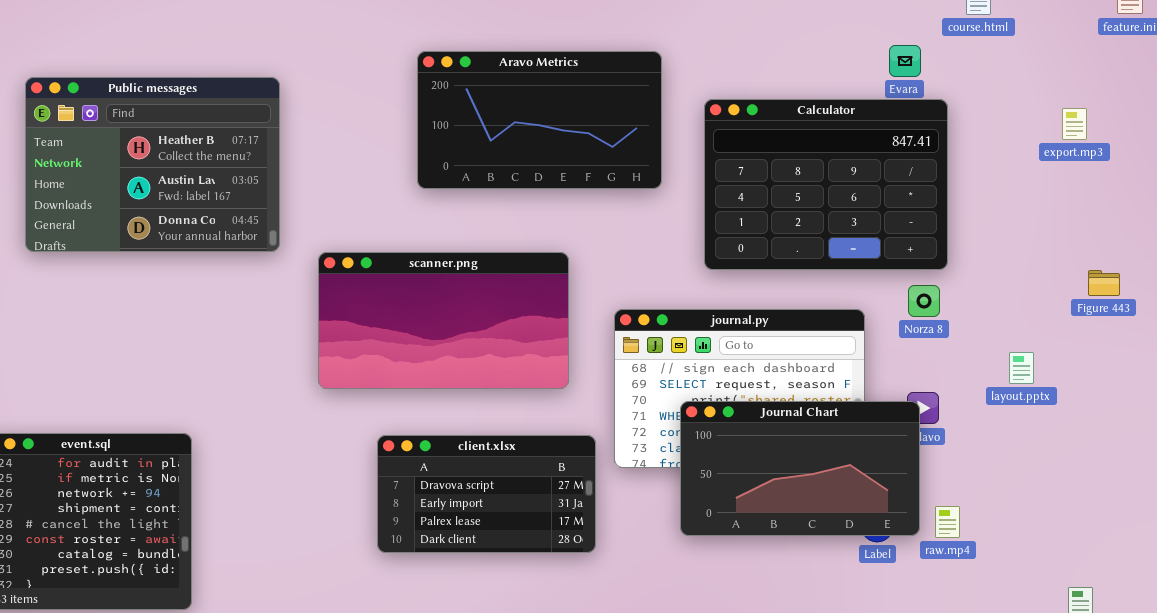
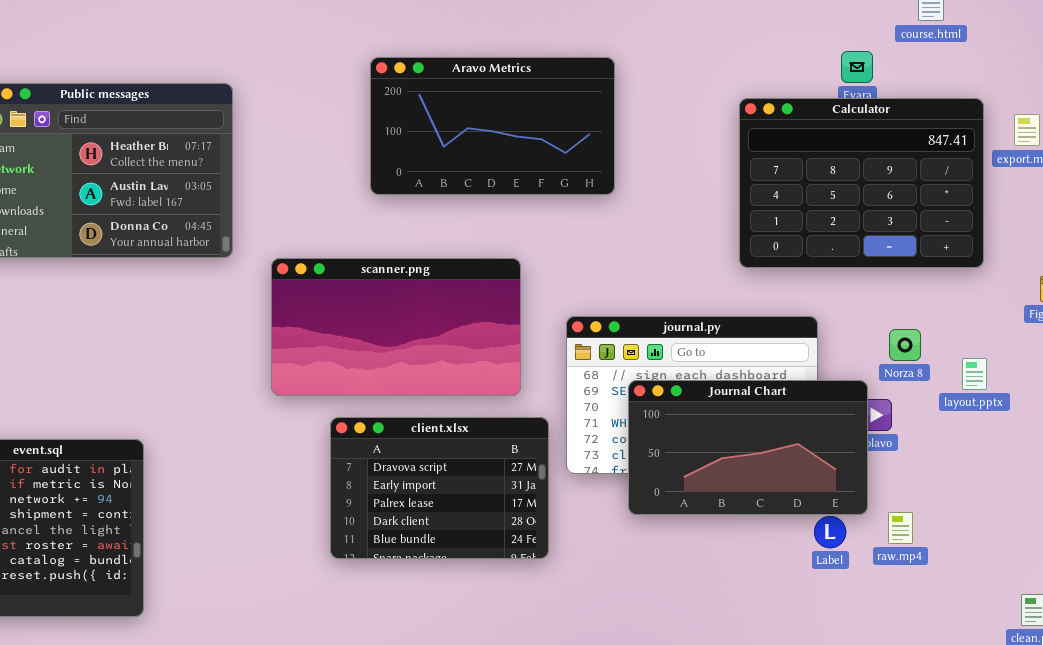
Calculator: [704,99,948,270] -> [739,98,984,268], moved
Norza 8: [908,285,940,317] -> [889,329,921,361], moved
Journal Chart: [680,401,920,536] -> [628,380,868,515], moved
client.xlsx: [377,435,596,553] -> [330,417,549,559], resized

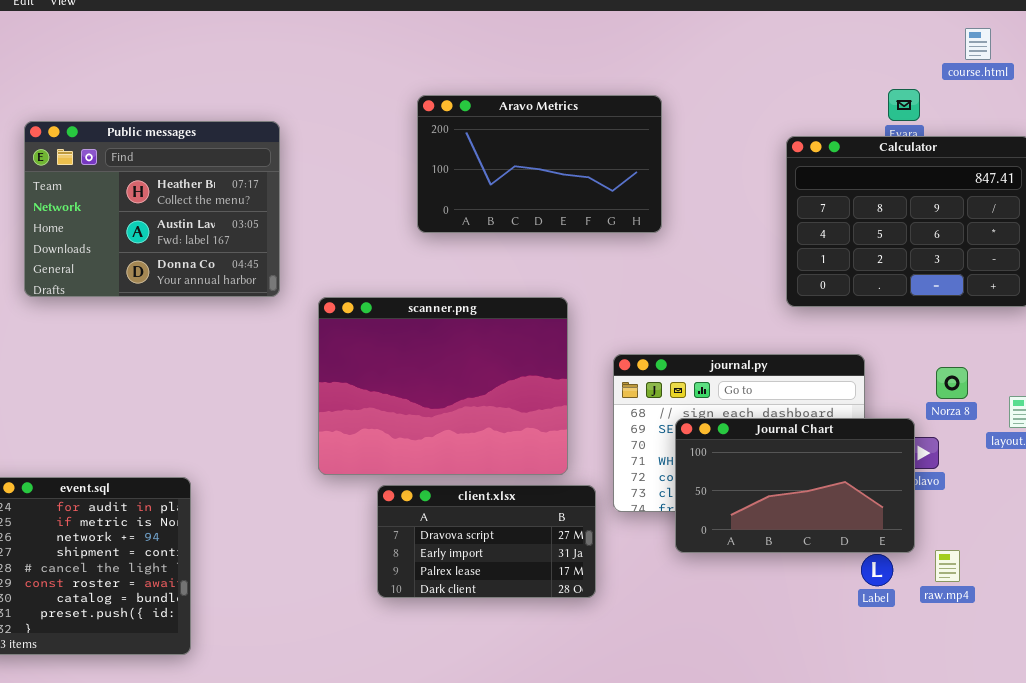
scanner.png: [271,258,521,396] -> [318,297,568,475], resized
client.xlsx: [330,417,549,559] -> [377,485,596,598], resized

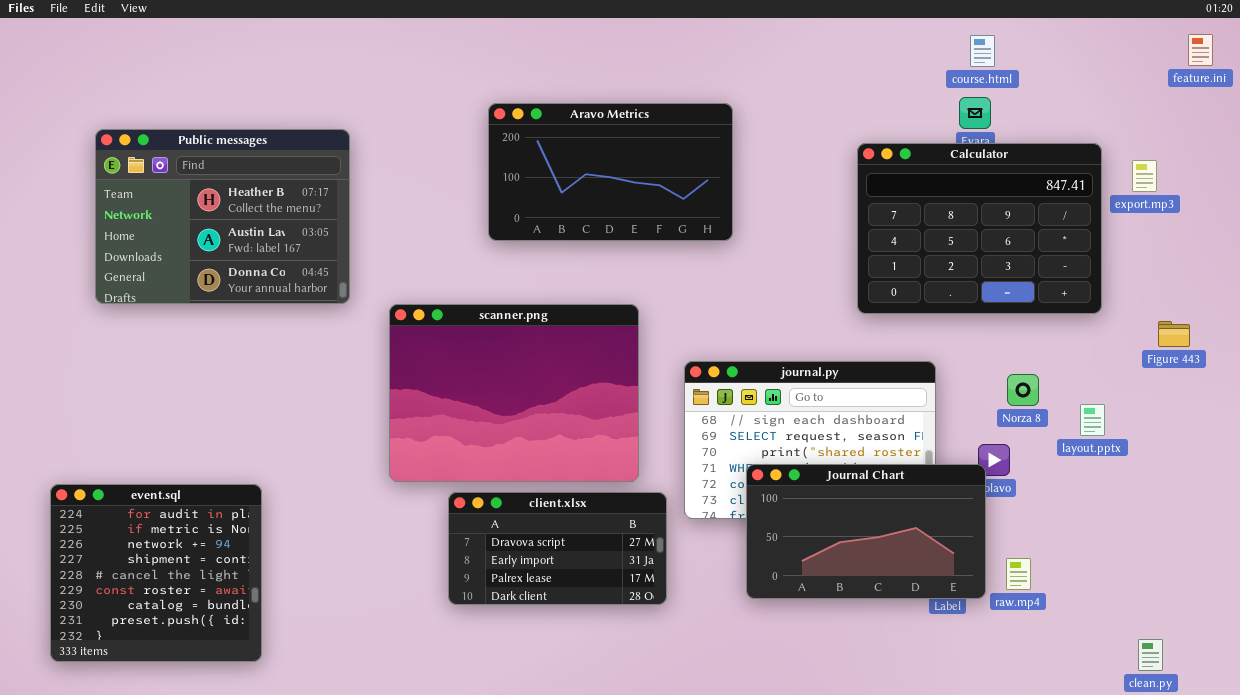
course.html: [965,28,991,60] -> [970,35,995,67], moved
Journal Chart: [675,418,915,553] -> [746,464,986,599], moved

